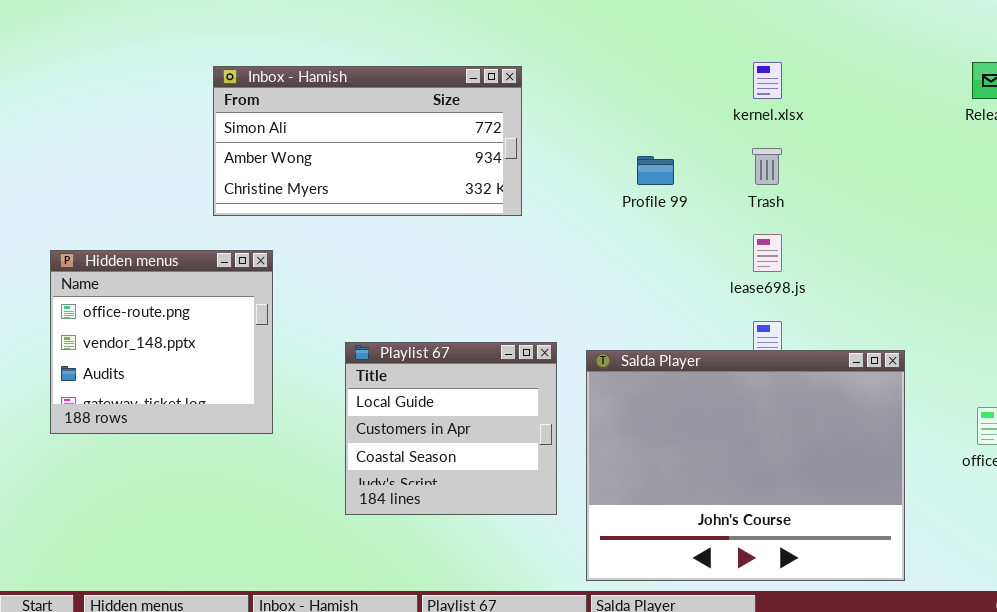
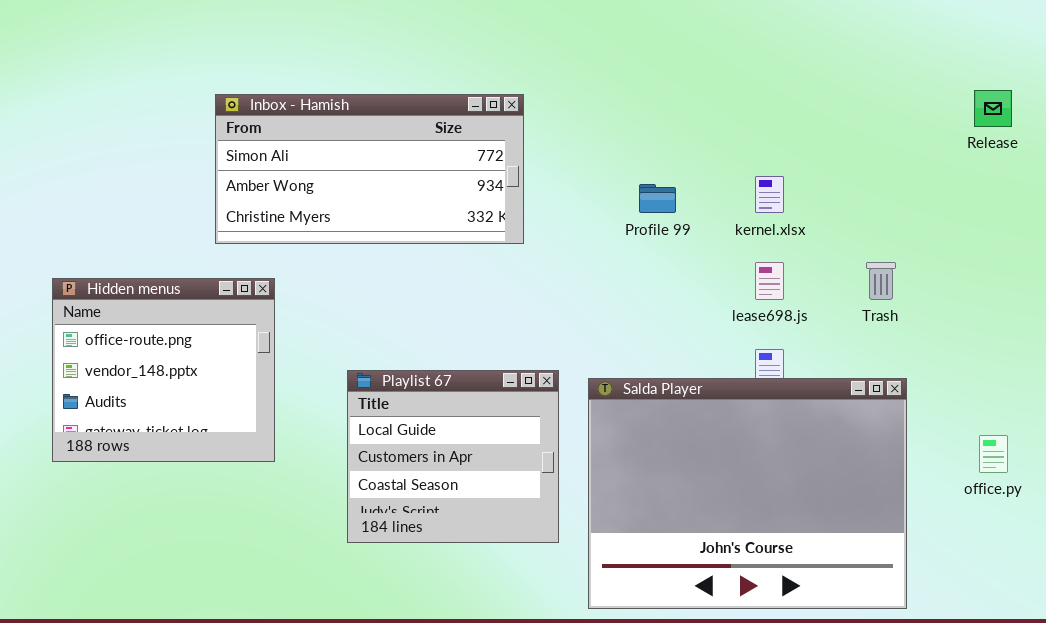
kernel.xlsx: [753,62,782,99] -> [755,176,784,213], moved
Trash: [752,148,782,185] -> [866,262,896,300], moved

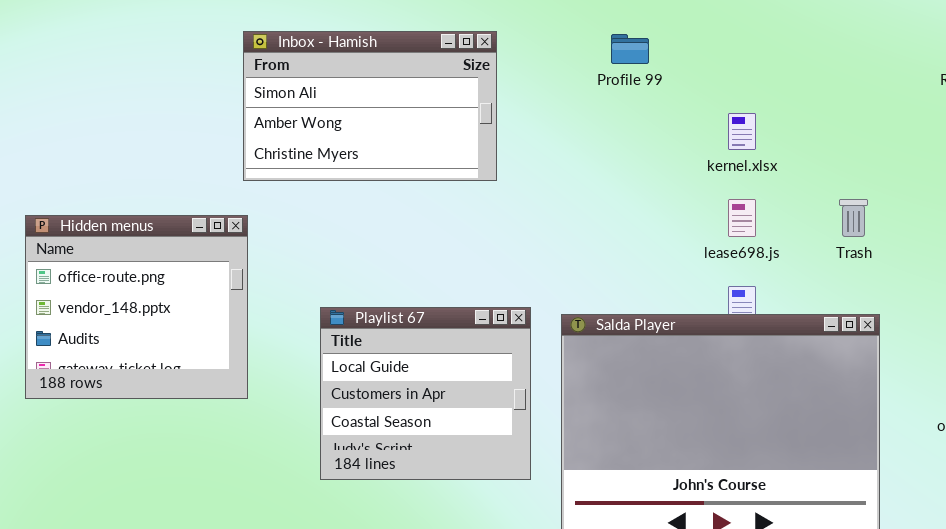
Inbox - Hamish: [215,94,524,244] -> [243,31,497,181], resized
Profile 99: [639,184,676,213] -> [611,34,649,64], moved

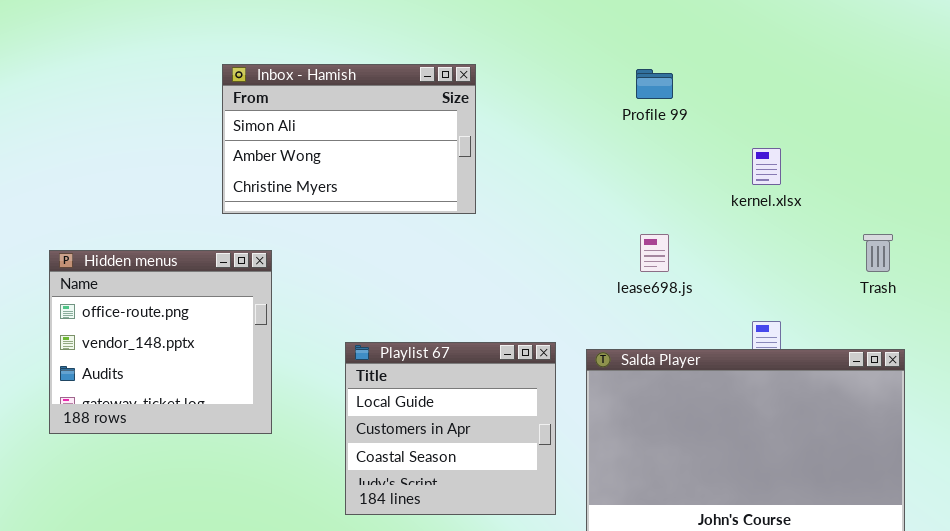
Inbox - Hamish: [243,31,497,181] -> [222,64,476,214], moved
lease698.js: [728,199,756,237] -> [640,234,669,272], moved

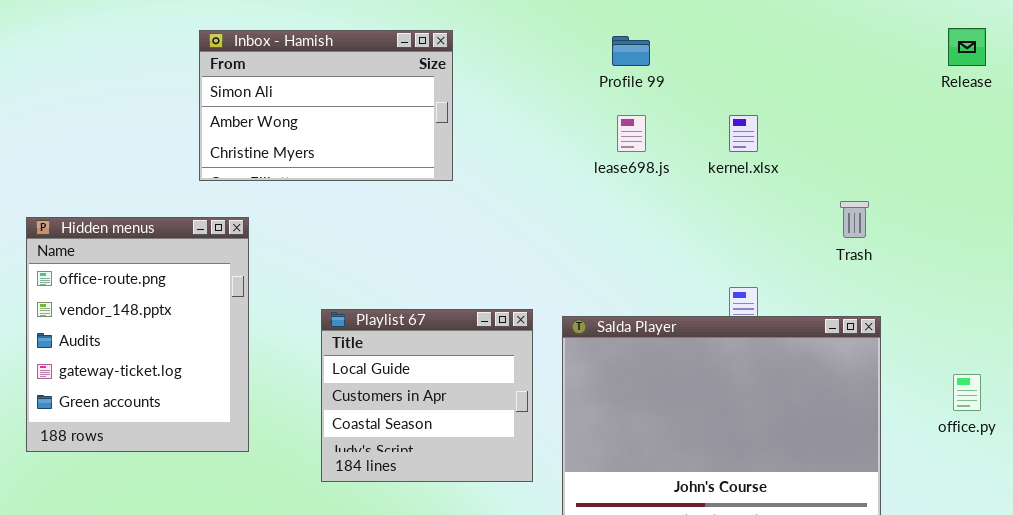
lease698.js: [640,234,669,272] -> [617,115,646,152], moved
Hidden menus: [49,250,272,434] -> [26,217,249,452], resized

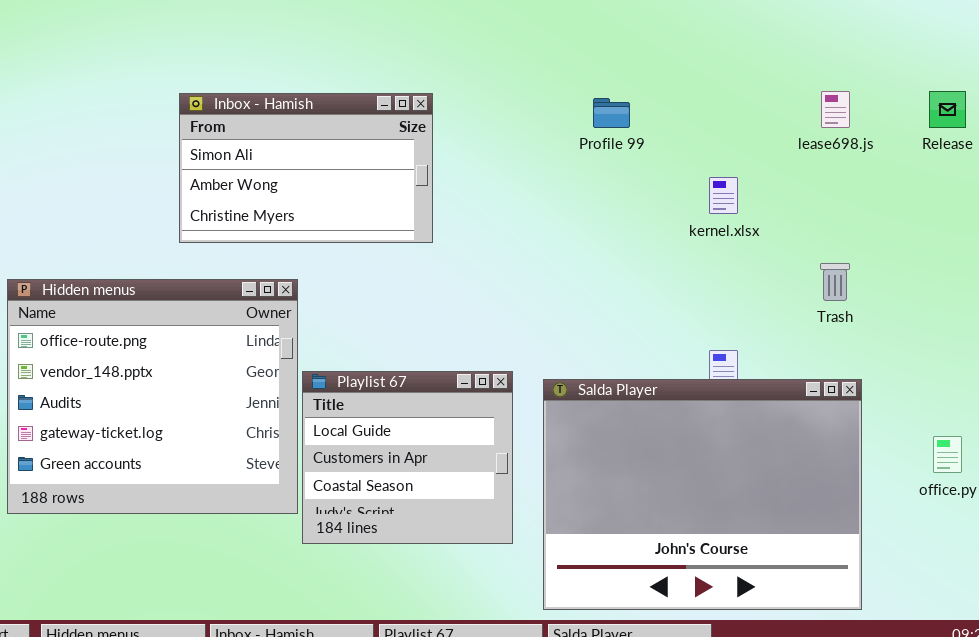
lease698.js: [617,115,646,152] -> [821,91,850,128], moved
Hidden menus: [26,217,249,452] -> [7,279,298,514], resized

